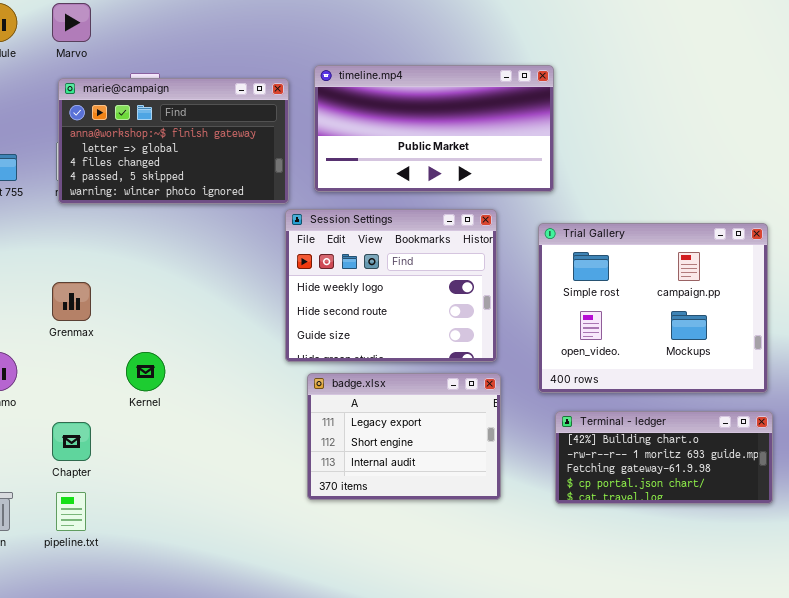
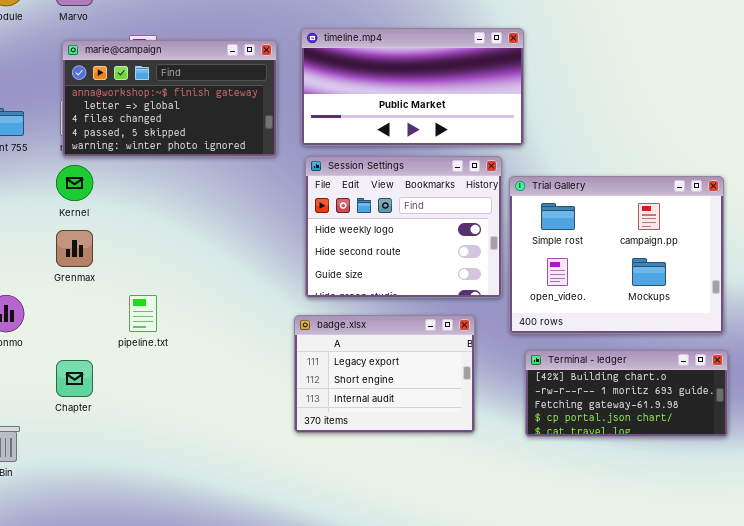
Session Settings: [285,209,497,362] -> [305,156,502,298], moved
Kernel: [126,352,165,391] -> [56,165,93,201], moved
pipeline.txt: [56,492,86,531] -> [129,295,157,332], moved

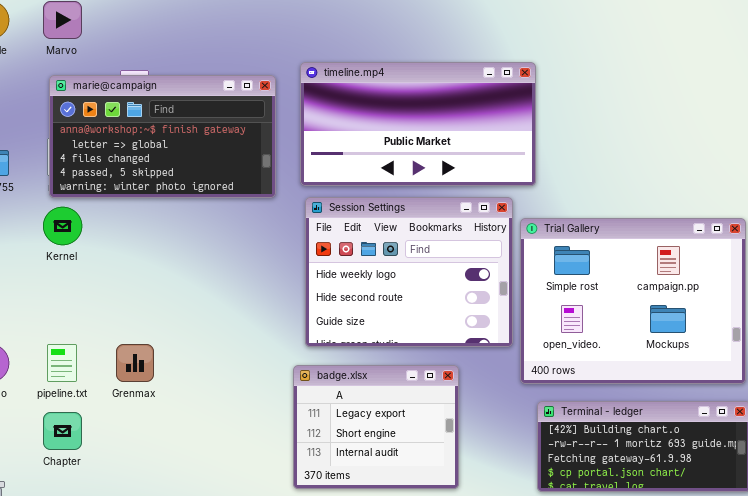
Grenmax: [56,230,93,267] -> [116,344,154,382], moved
pipeline.txt: [129,295,157,332] -> [47,344,77,382], moved
badge.xlsx: [294,315,475,433] -> [293,365,459,489], resized

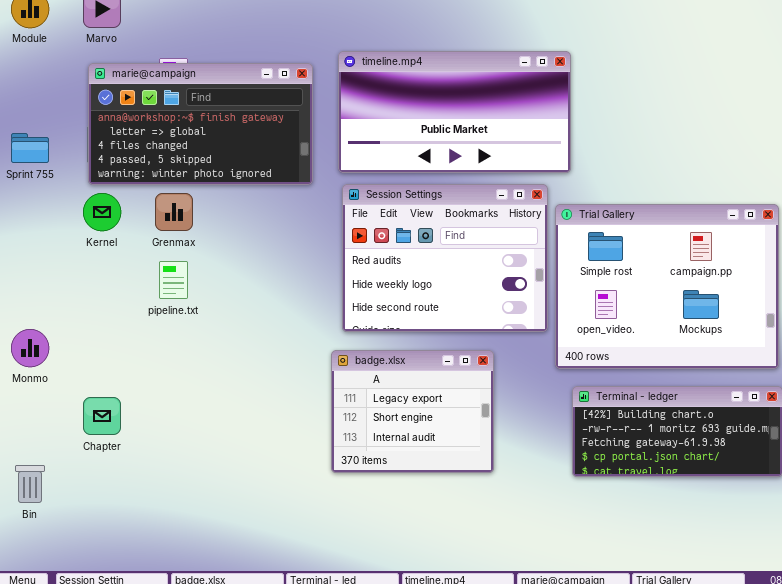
Session Settings: [305,197,513,347] -> [342,184,548,332], scrolled up 1 row
pipeline.txt: [47,344,77,382] -> [159,261,188,299], moved
Grenmax: [116,344,154,382] -> [155,193,193,231], moved

